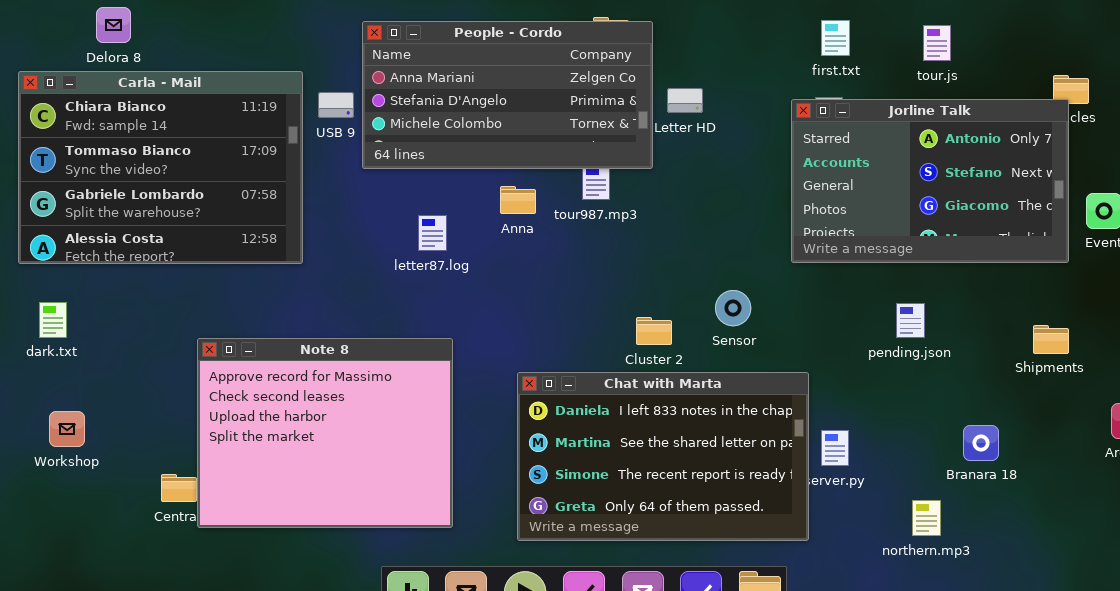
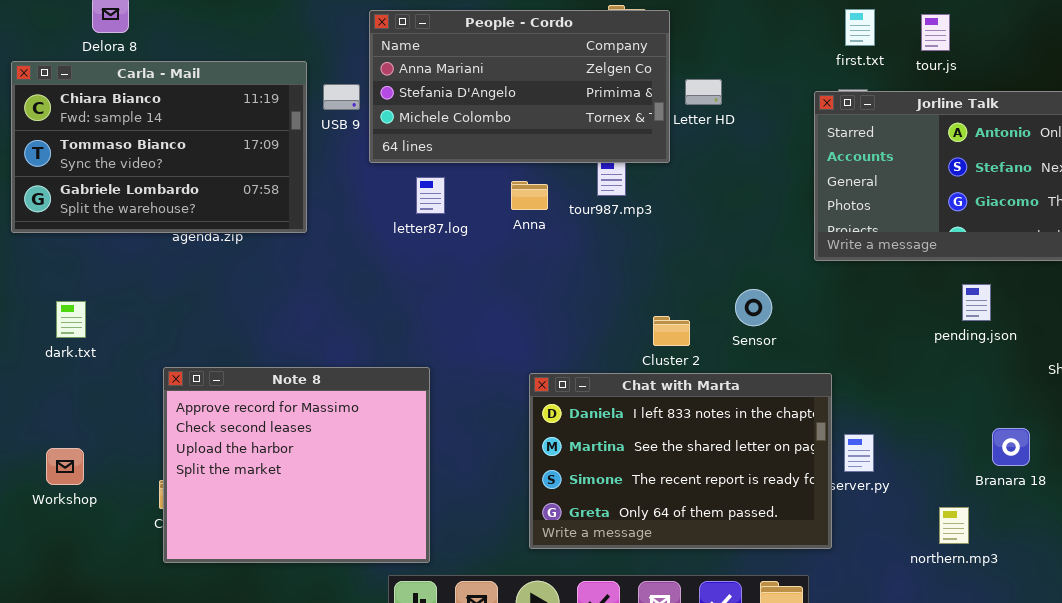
tour.js: [923,25,951,61] -> [921,14,950,51], moved
Carla - Mail: [18,71,303,264] -> [11,61,307,233], resized
letter87.log: [418,215,447,251] -> [416,177,445,214], moved
dark.txt: [39,302,67,338] -> [56,301,86,338], moved
pending.json: [896,303,925,338] -> [962,284,991,321], moved
Note 8: [197,338,453,528] -> [163,367,430,563], moved
Workshop: [49,411,85,447] -> [46,448,84,485], moved

